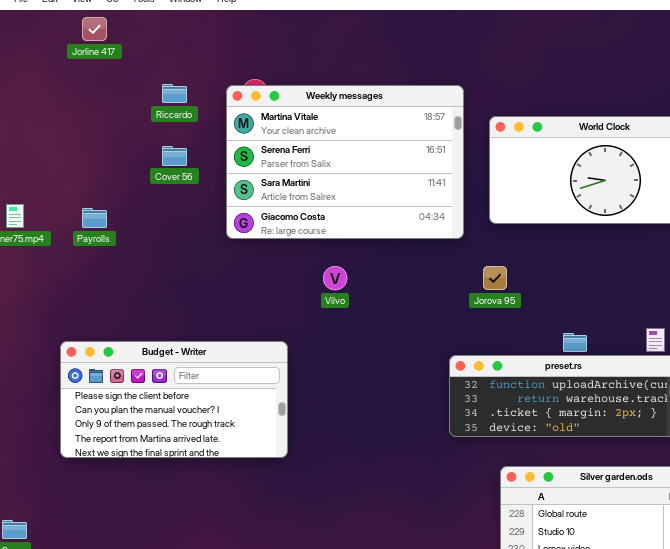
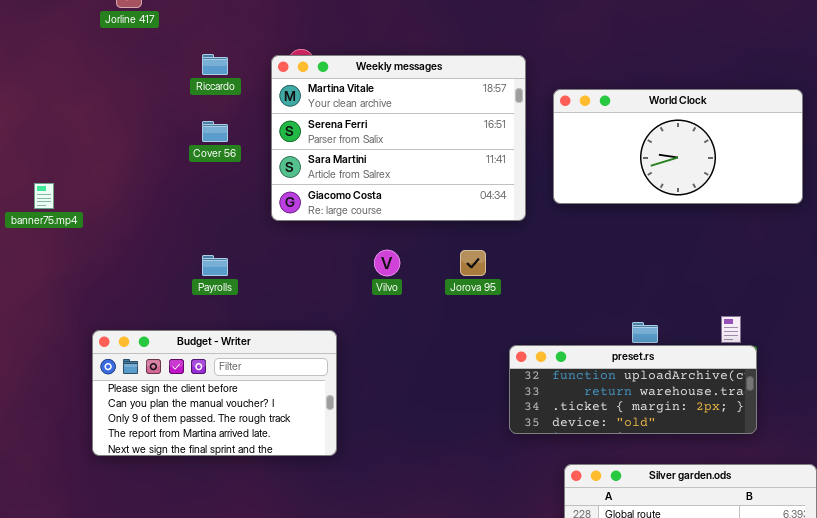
Payrolls: [82,208,107,228] -> [202,255,228,276], moved
Jorova 95: [483,266,507,290] -> [460,250,486,276], moved

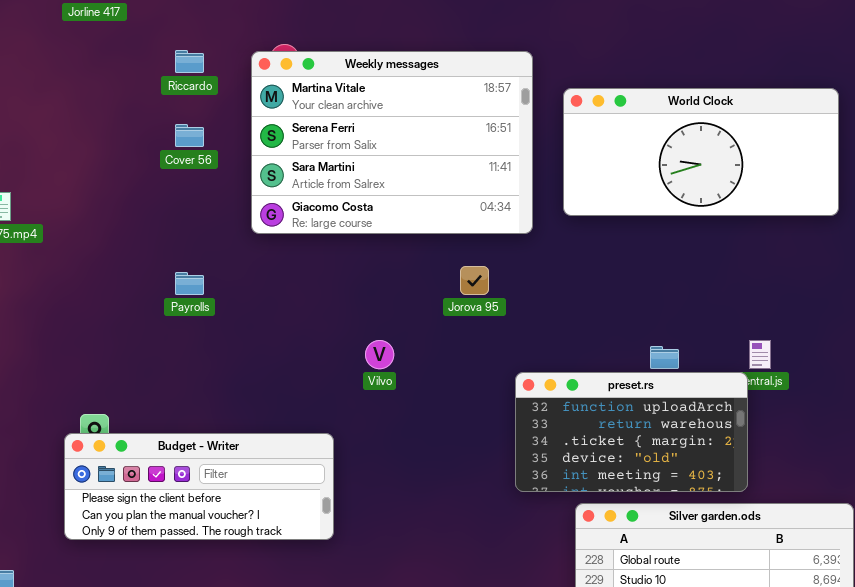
Vilvo: [374,250,400,276] -> [365,340,394,369], moved
Budget - Writer: [92,330,337,456] -> [64,433,334,540], moved, resized
preset.rs: [509,345,757,434] -> [515,372,748,492], resized

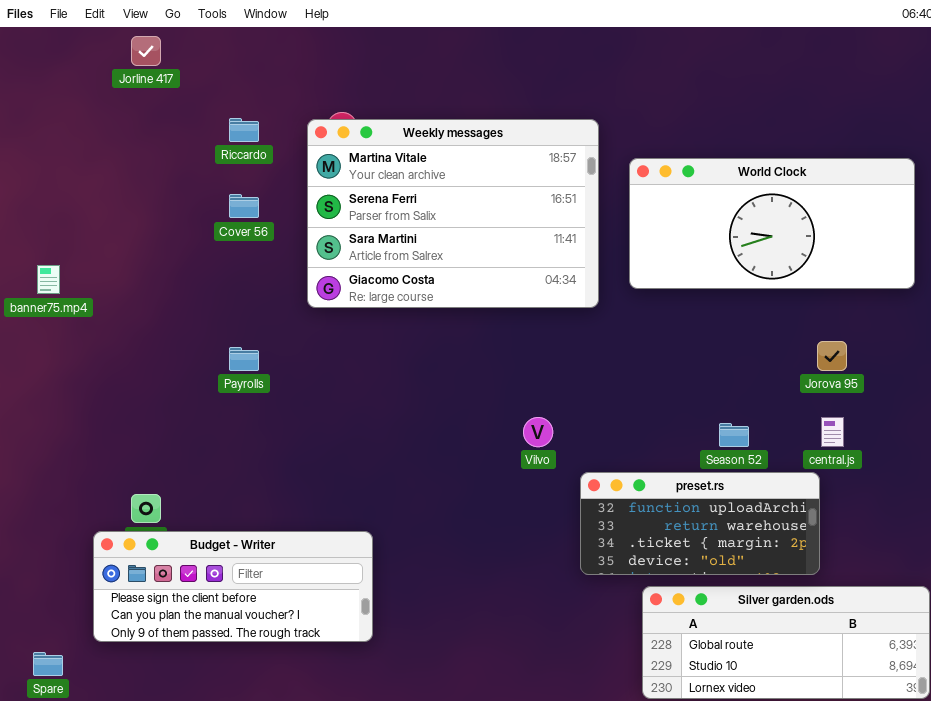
Jorova 95: [460,266,489,295] -> [817,341,847,371], moved
Vilvo: [365,340,394,369] -> [523,417,553,447], moved
preset.rs: [515,372,748,492] -> [580,472,820,575], resized
Budget - Writer: [64,433,334,540] -> [93,531,373,642], moved

